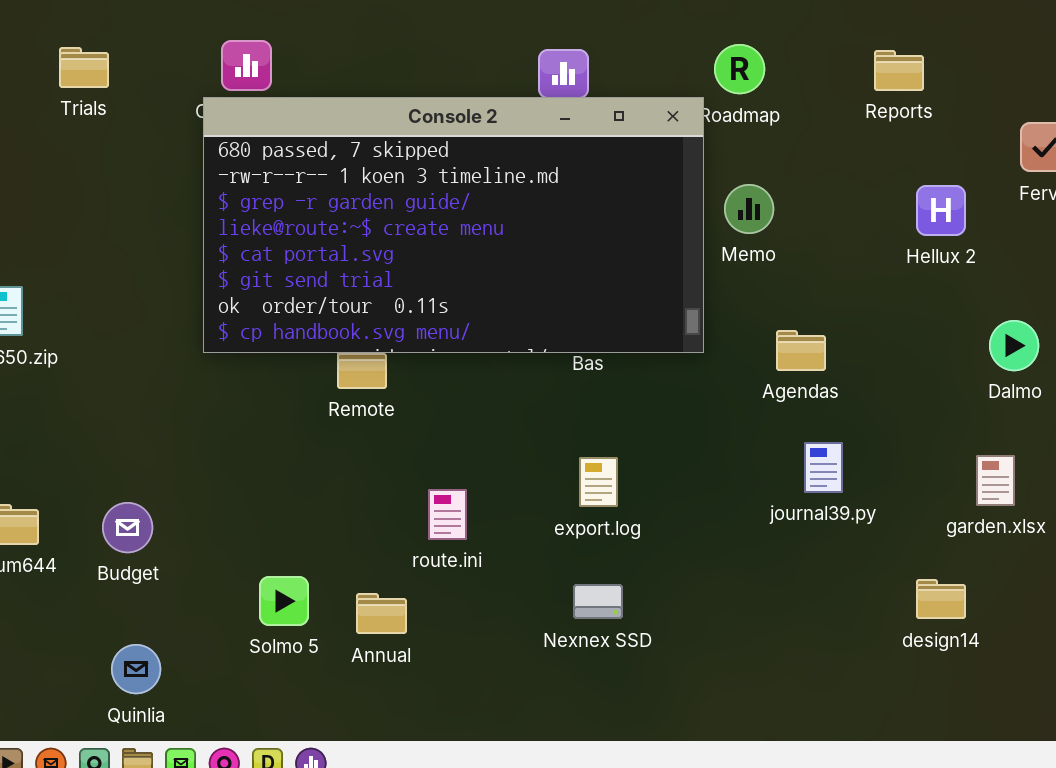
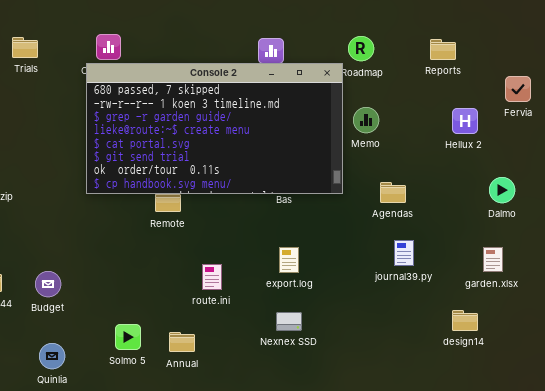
Solmo 5: [259,576,309,626] -> [115,324,141,350], moved
Annual: [356,593,407,634] -> [169,332,195,352], moved

